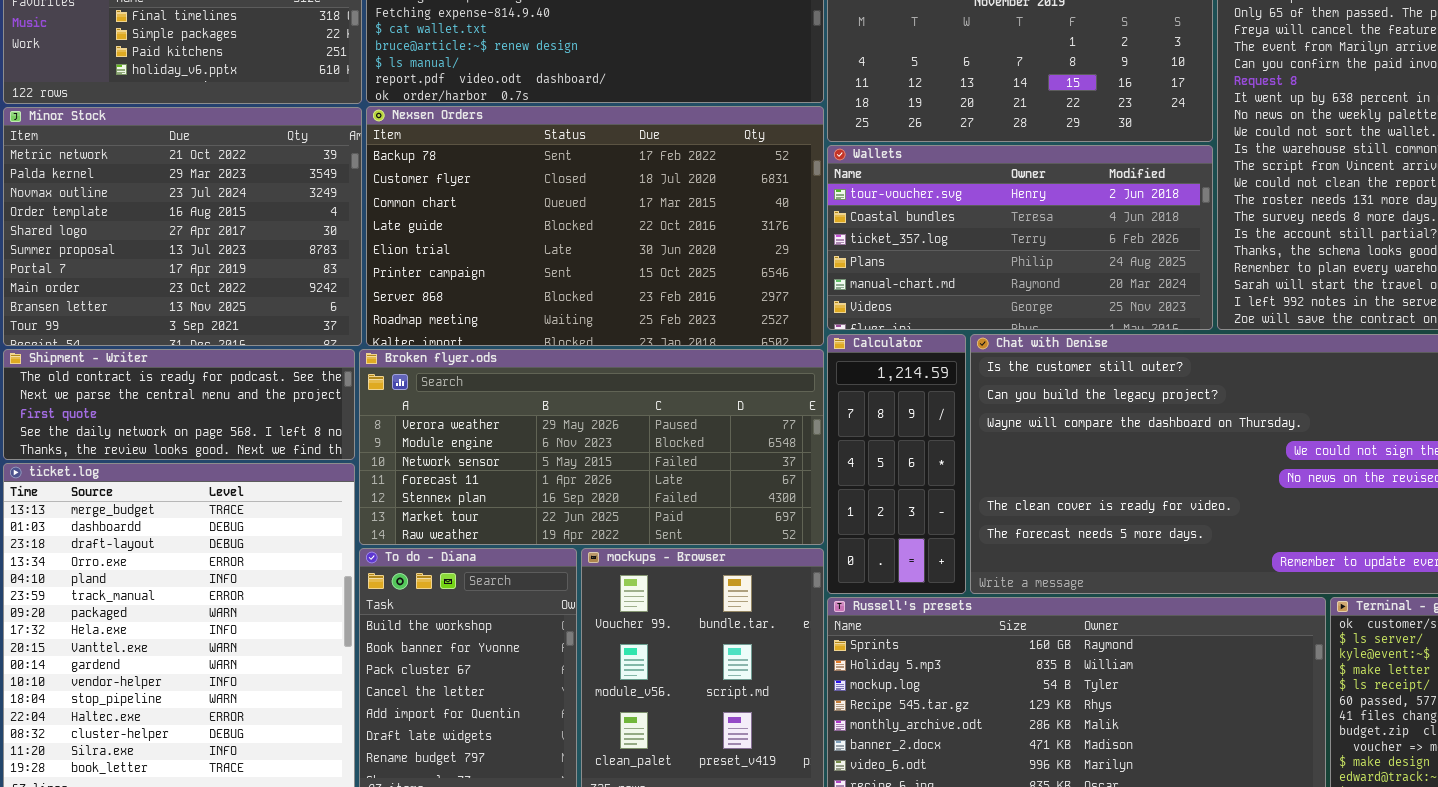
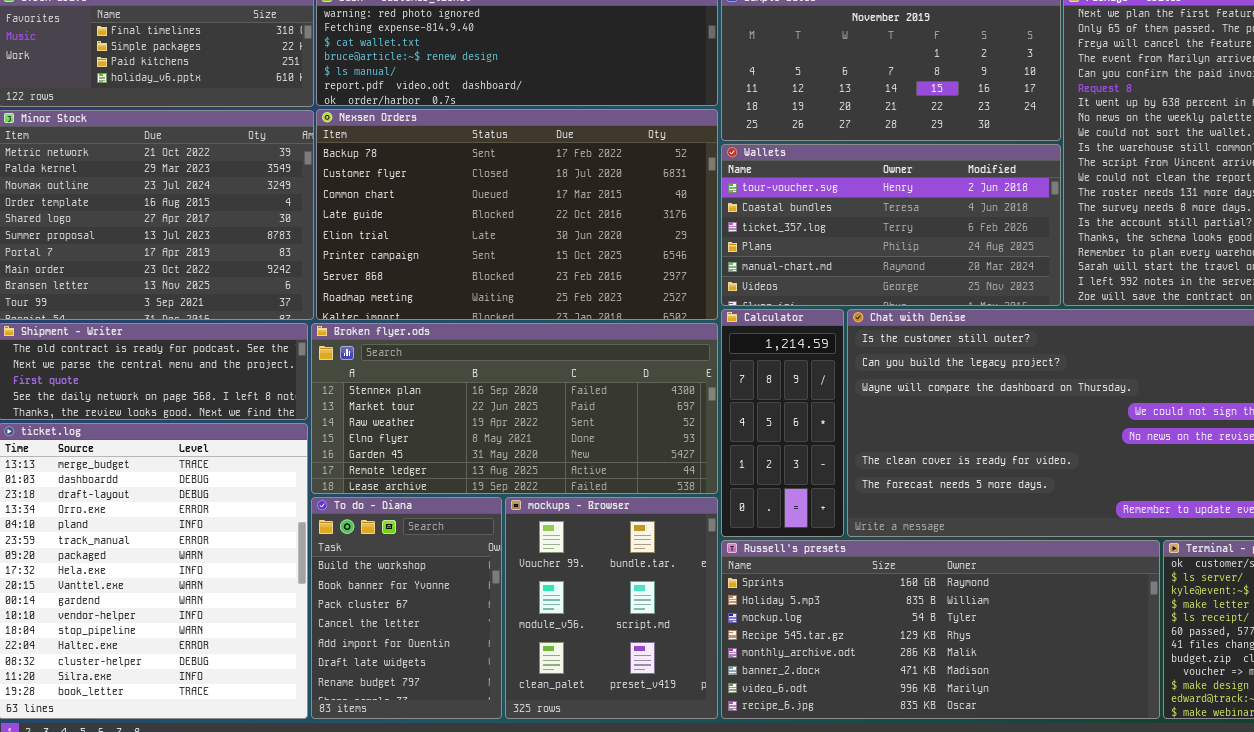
Broken flyer.ods: [359,349,824,545] -> [311,323,718,494], scrolled down 4 rows

